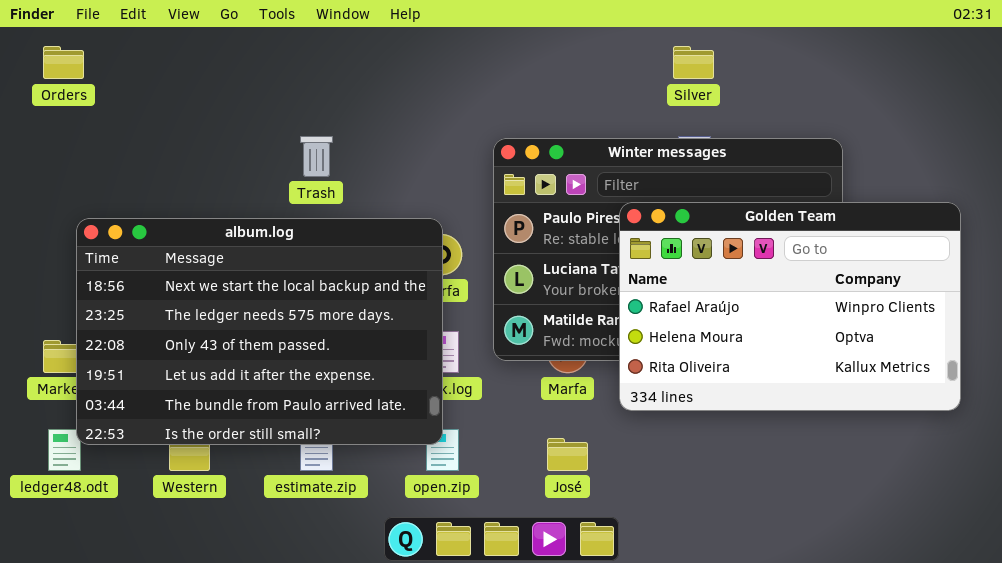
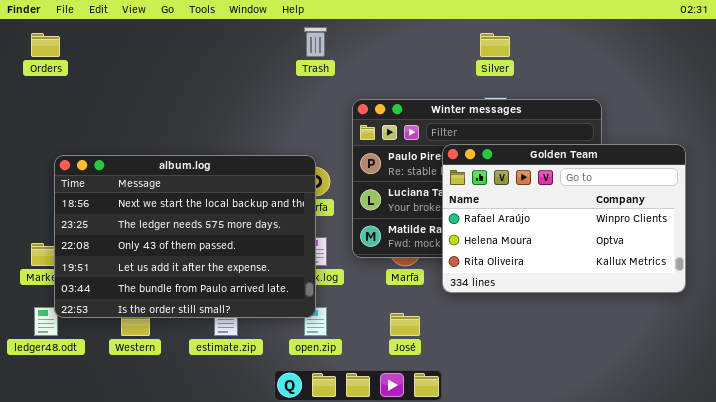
Trash: [300,136,333,177] -> [304,27,327,57], moved

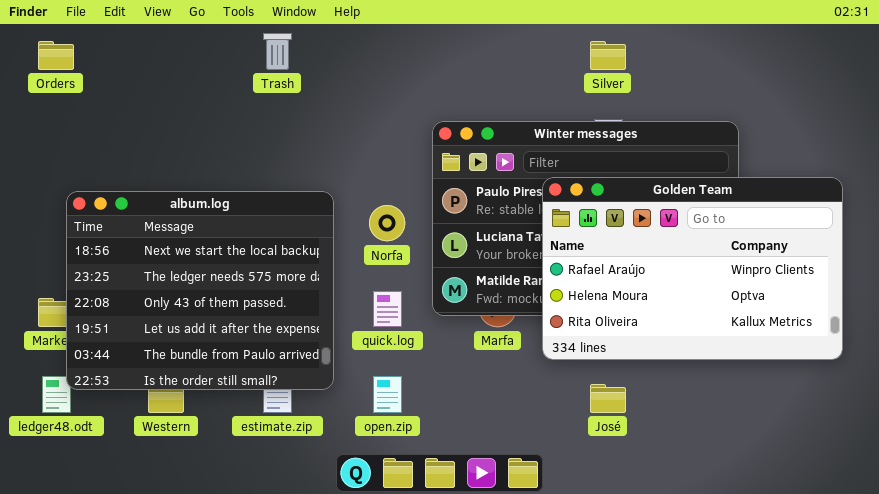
Trash: [304,27,327,57] -> [263,33,292,70], moved
album.log: [54,155,316,318] -> [66,191,334,390], resized
José: [390,313,420,336] -> [590,384,626,413], moved

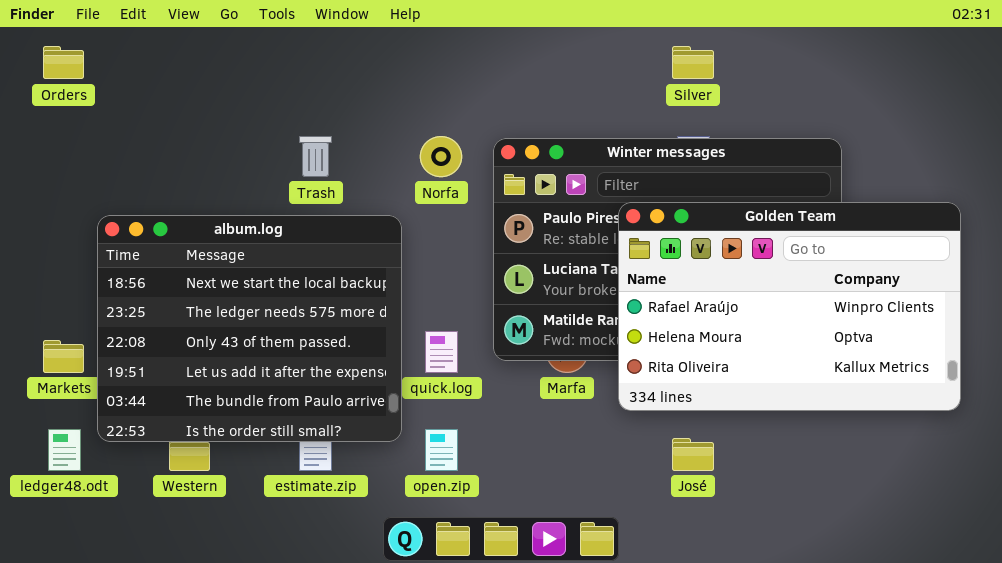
Trash: [263,33,292,70] -> [299,136,332,177], moved
album.log: [66,191,334,390] -> [97,215,402,442], moved
Norfa: [369,205,405,241] -> [420,136,462,177], moved

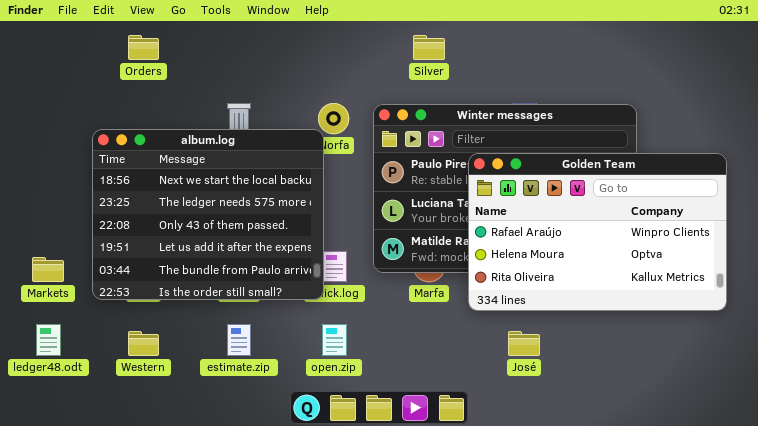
Orders: [43,46,84,79] -> [128,35,159,60], moved
Silver: [672,46,714,79] -> [413,35,445,60], moved
album.log: [97,215,402,442] -> [92,129,324,300], moved

